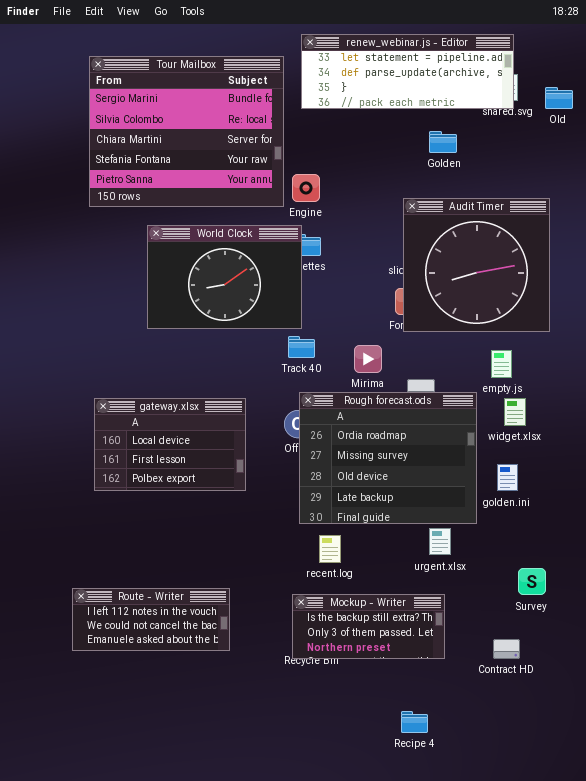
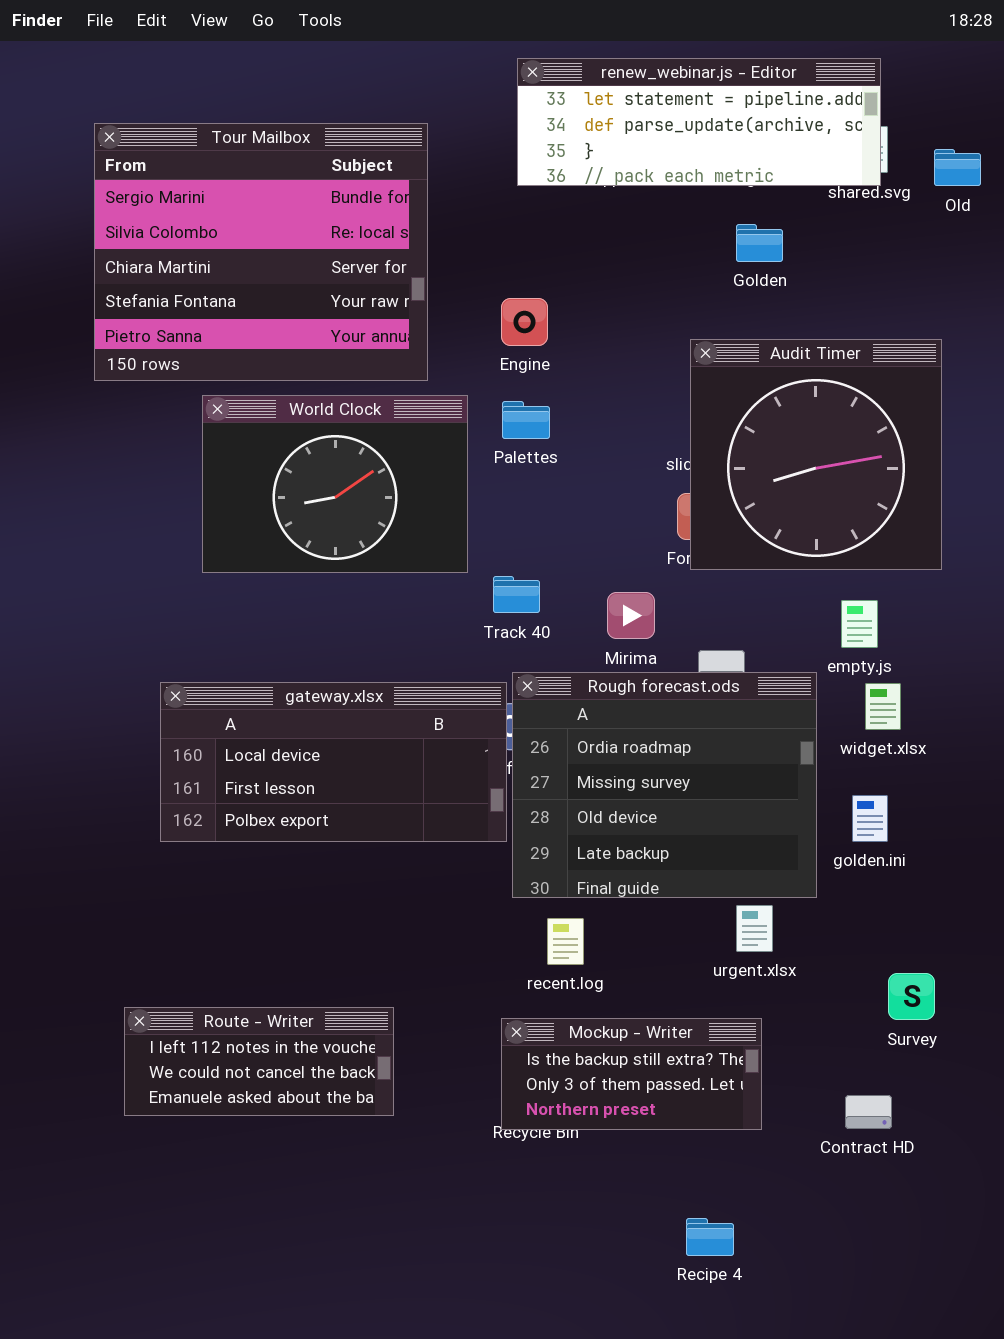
Tour Mailbox: [89,56,284,207] -> [94,123,428,381], moved
World Clock: [147,225,302,329] -> [202,395,468,573], moved
gateway.xlsx: [94,398,246,491] -> [160,682,507,842], resized

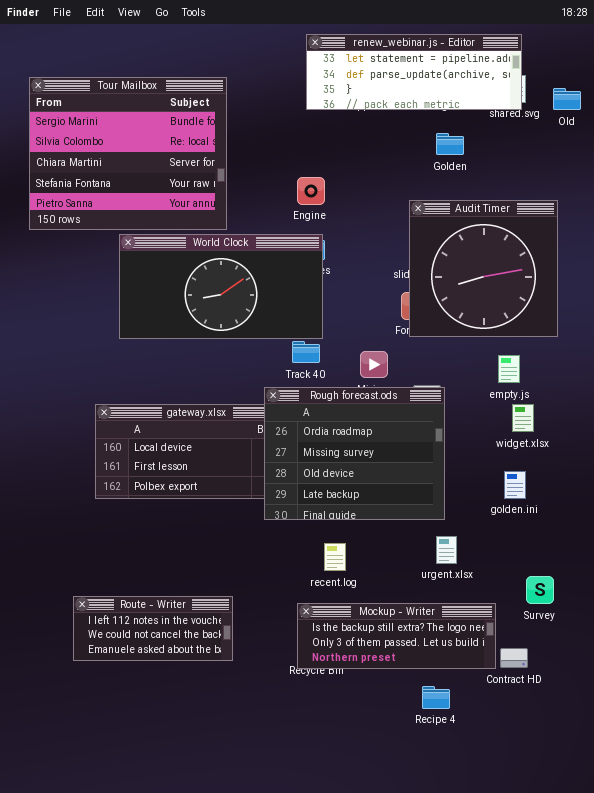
Tour Mailbox: [94,123,428,381] -> [29,77,227,230], moved
World Clock: [202,395,468,573] -> [119,234,323,339], resized
Rough forecast.ods: [512,672,817,898] -> [264,387,445,520], moved
Mockup - Writer: [501,1018,762,1130] -> [297,603,496,669], resized
Recipe 4: [686,1218,734,1256] -> [422,686,450,709], moved

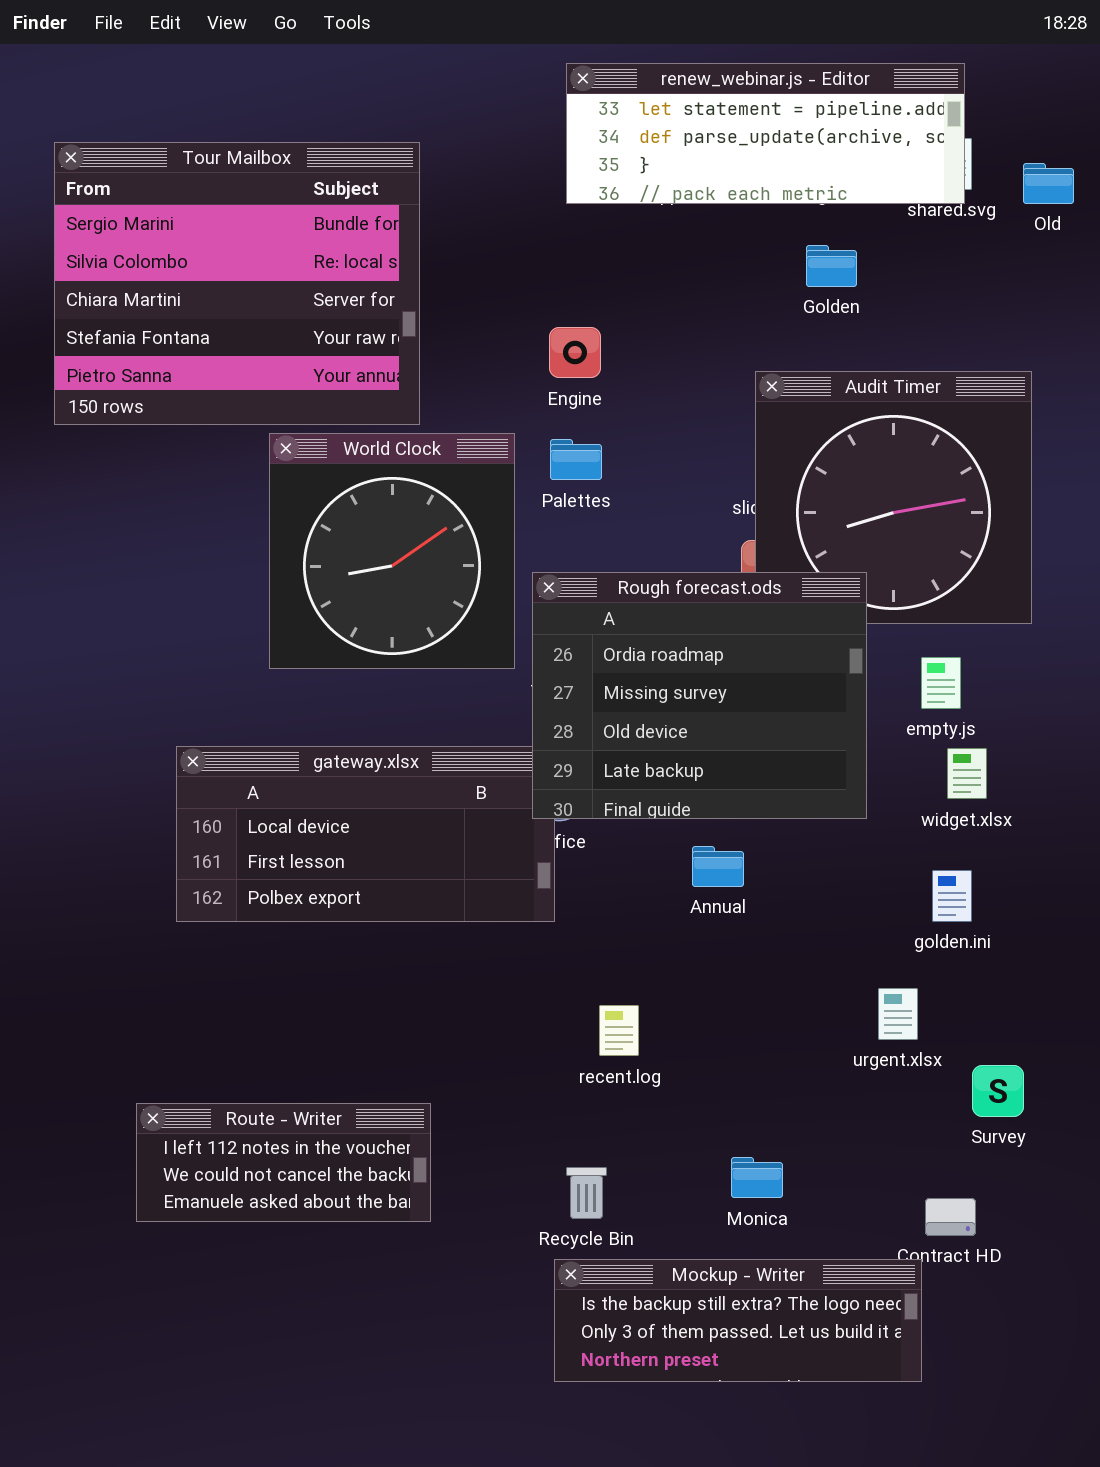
World Clock: [119,234,323,339] -> [269,433,515,669], moved, resized
Rough forecast.ods: [264,387,445,520] -> [532,572,867,819], moved
urgent.xlsx: [436,536,457,564] -> [878,988,918,1040], moved
Mockup - Writer: [297,603,496,669] -> [554,1259,922,1382], moved

